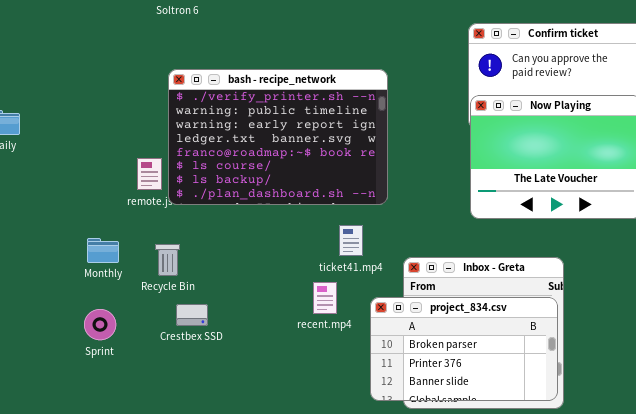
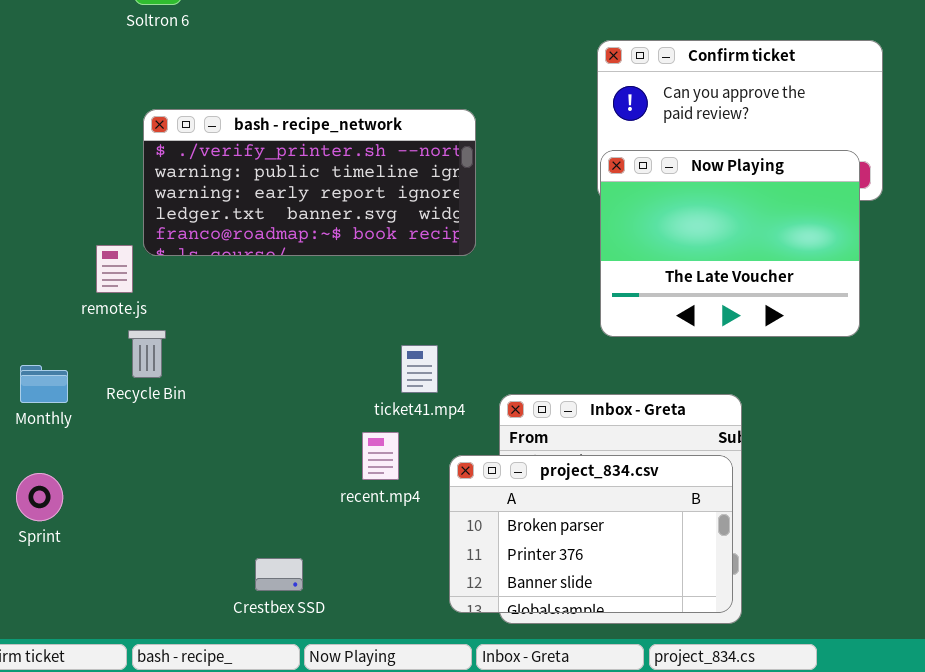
bash - recipe_network: [168,69,388,205] -> [143,109,476,256], resized
Recycle Bin: [155,244,180,276] -> [128,330,166,378], moved
Crestbex SSD: [176,304,208,326] -> [255,558,303,591], moved

